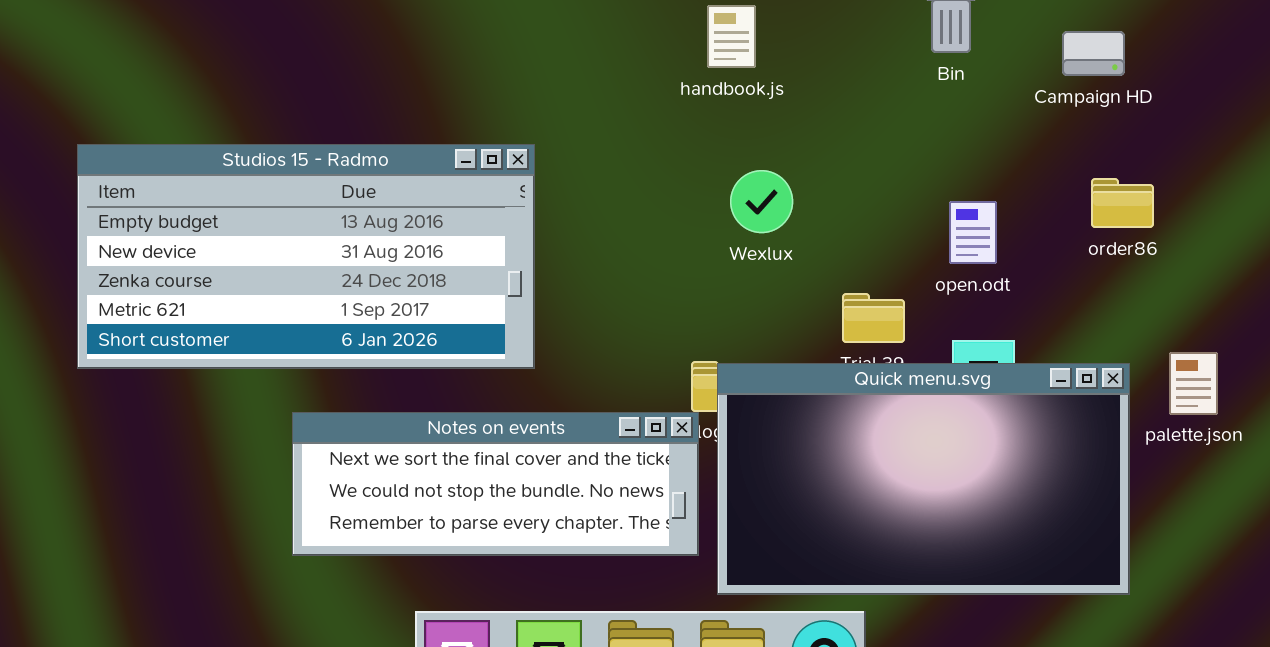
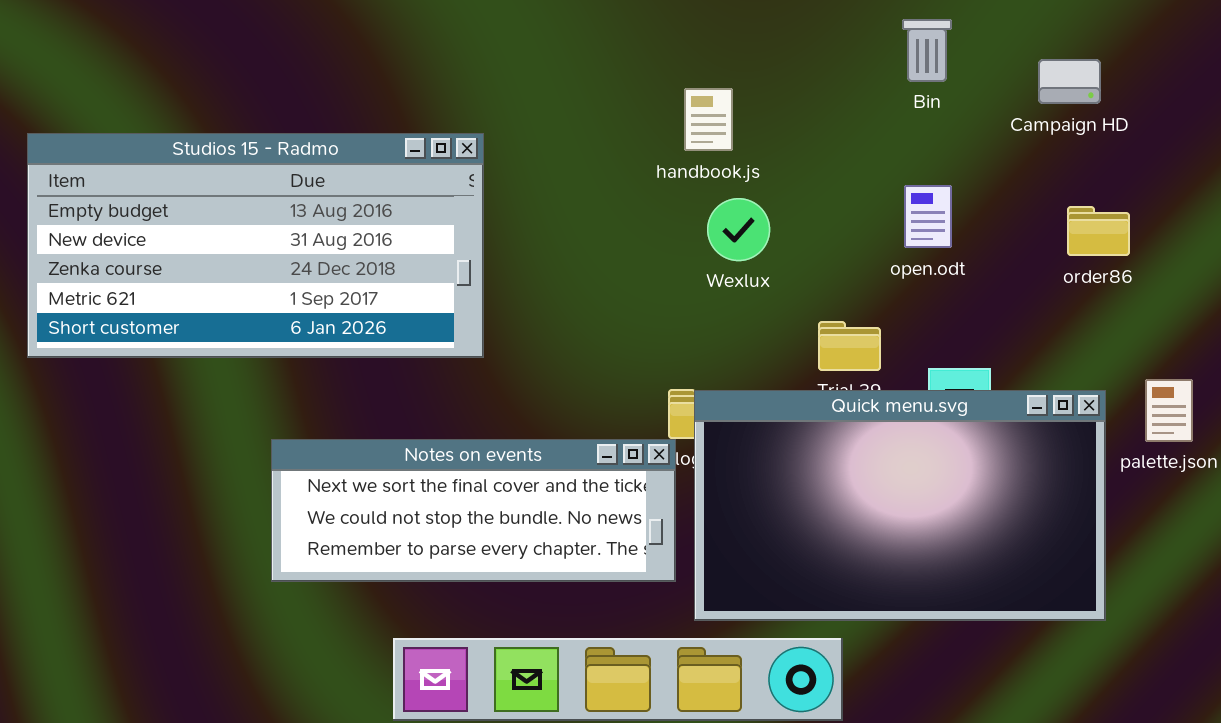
handbook.js: [707,5,756,68] -> [684,88,733,151], moved
Studios 15 - Radmo: [77,144,535,369] -> [27,133,484,358], moved
open.odt: [949,201,997,264] -> [904,185,952,248], moved

